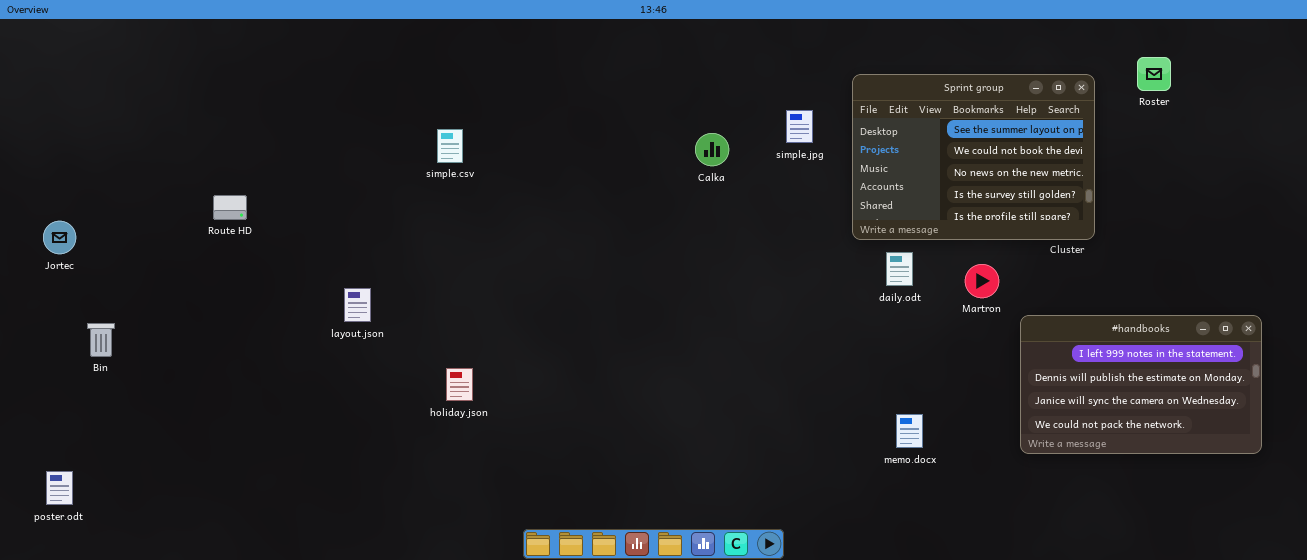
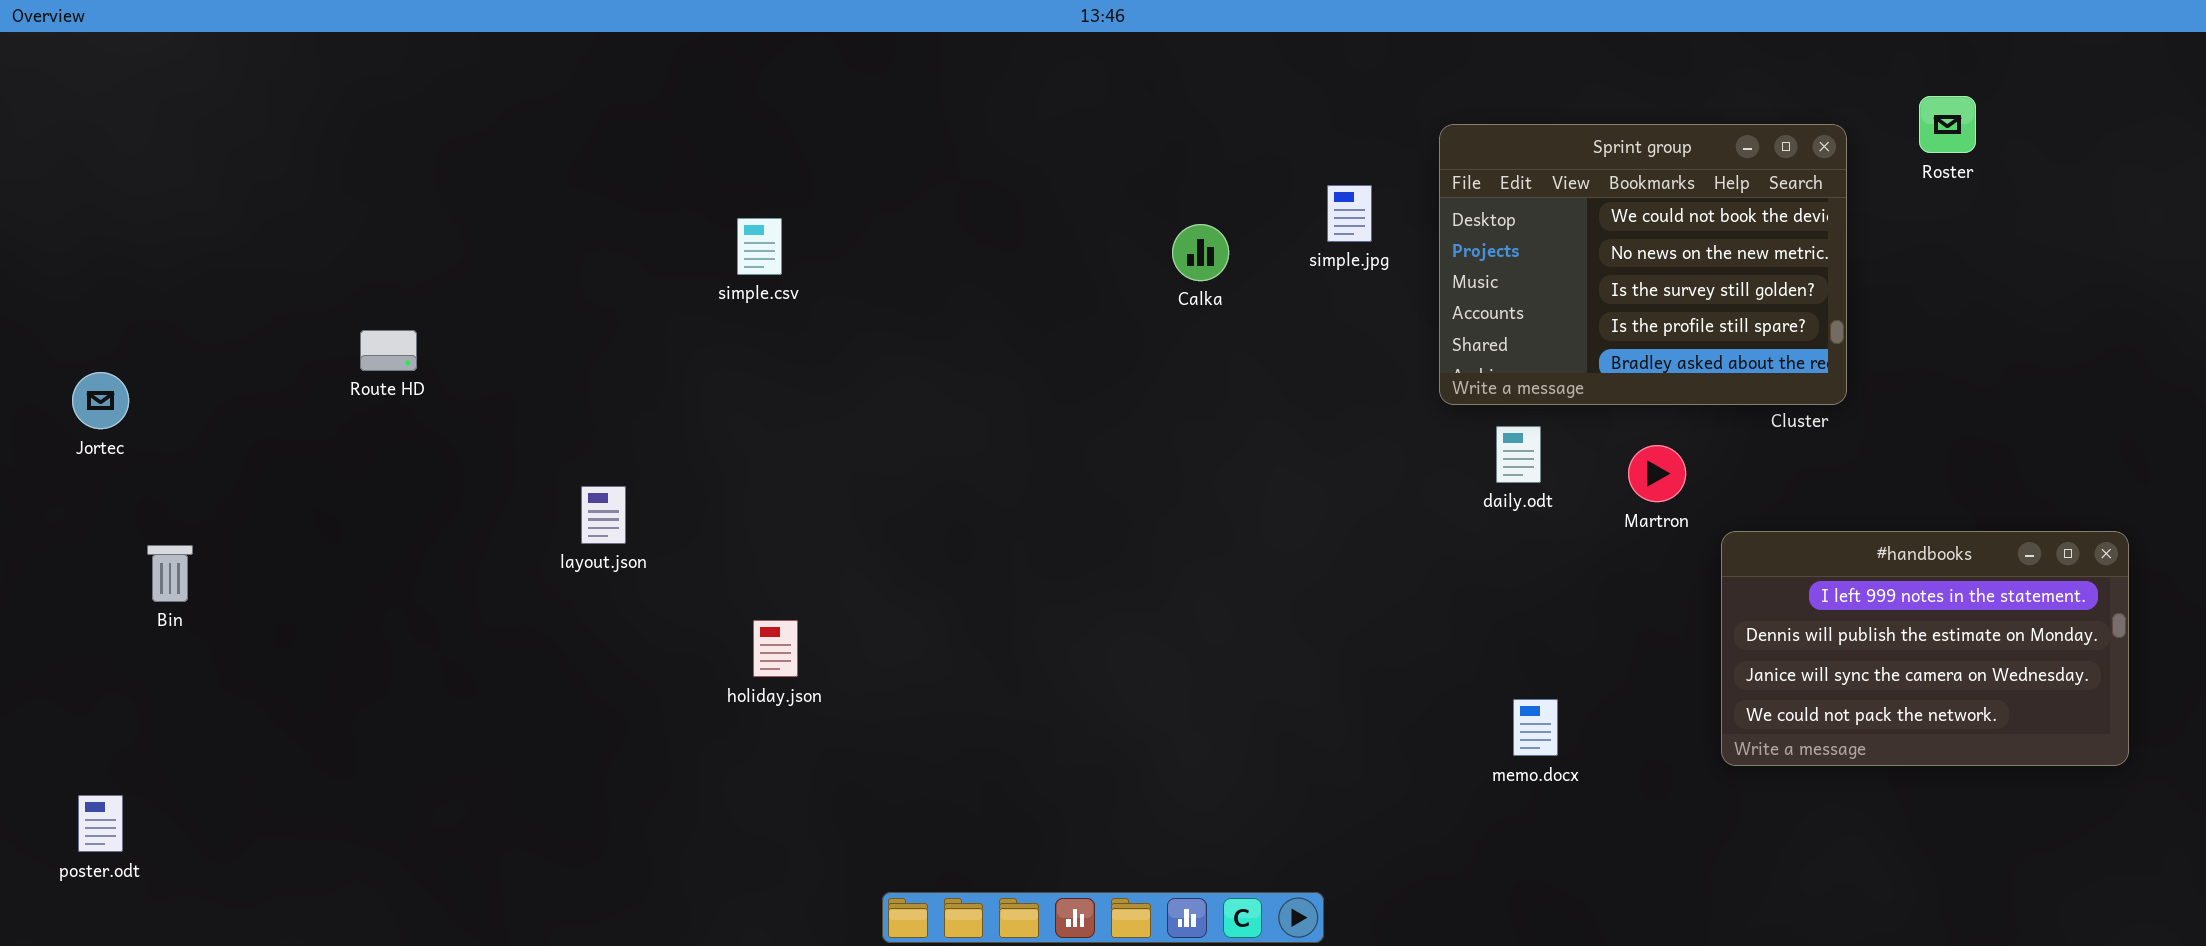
Sprint group: [852,74,1095,240] -> [1439,124,1847,405], scrolled down 1 row

